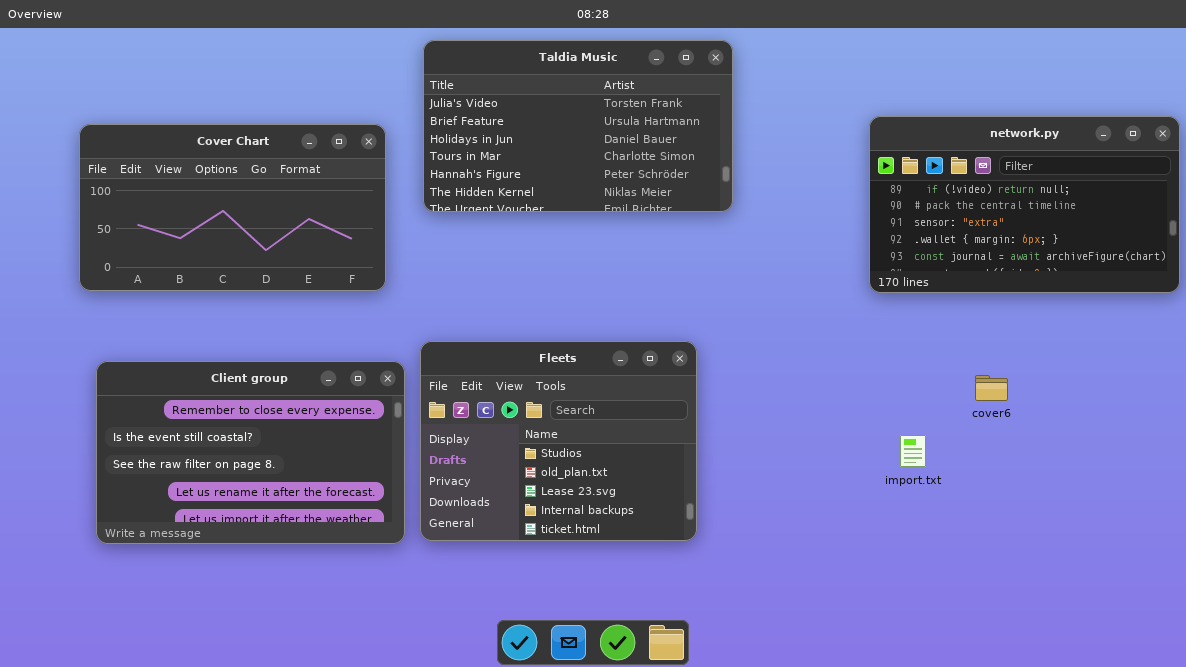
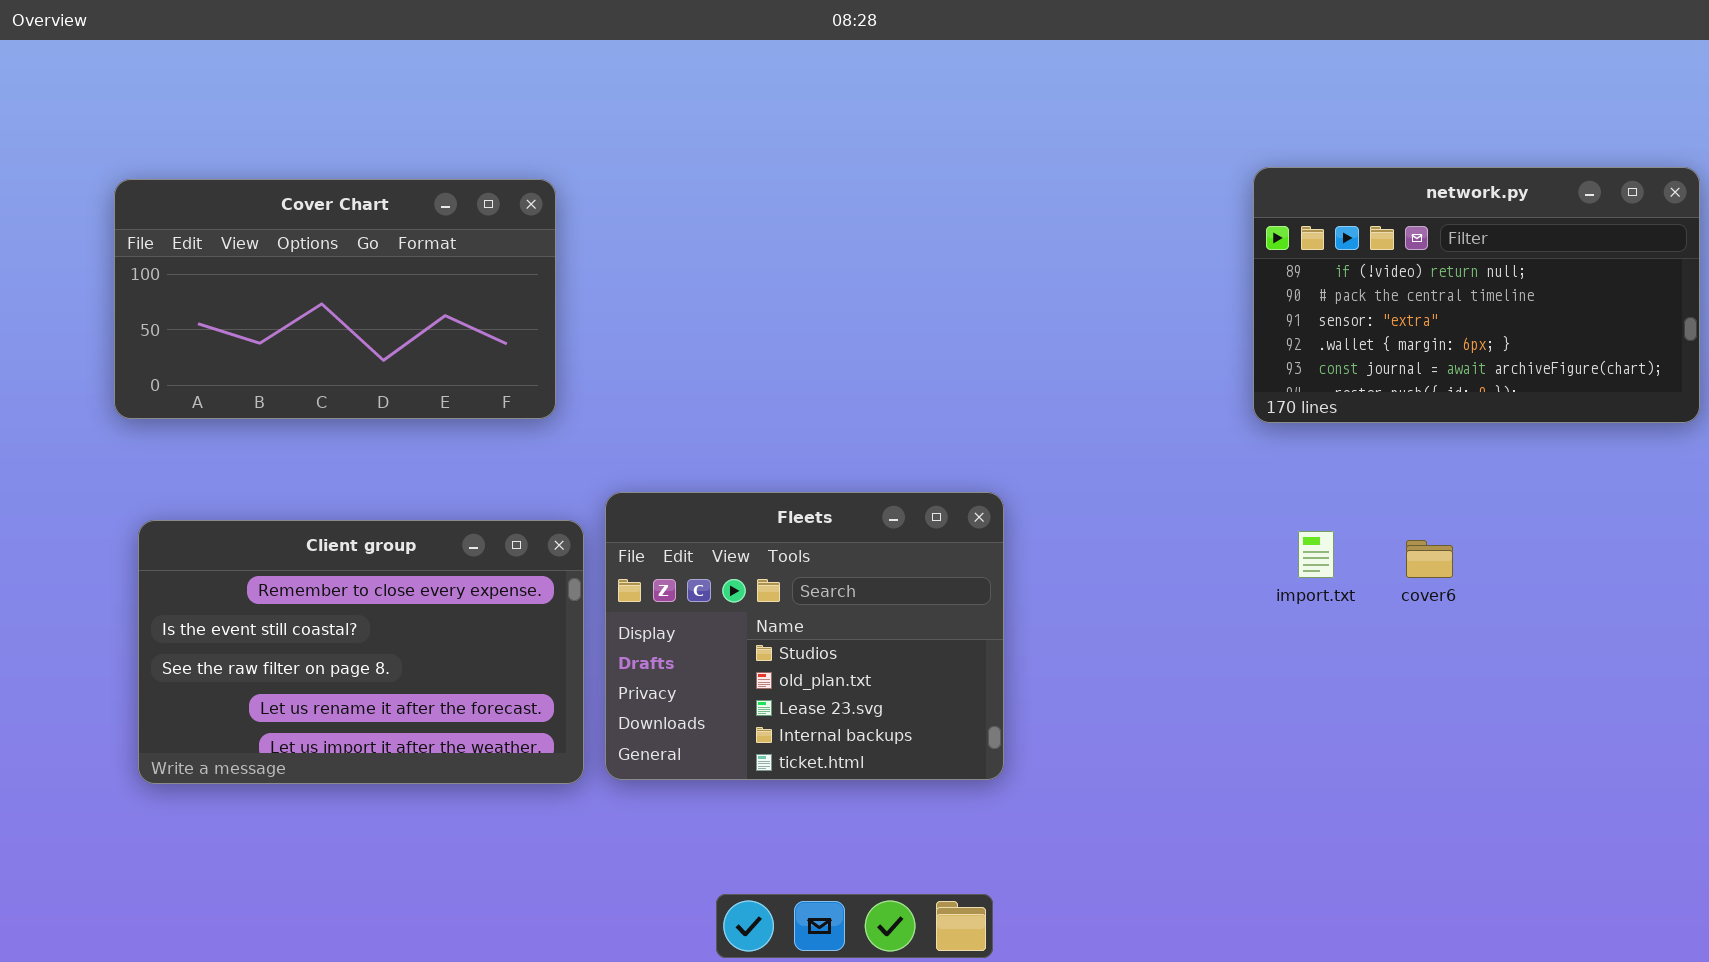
Taldia Music: [423,40,733,212] -> none, closed
import.txt: [900,435,926,467] -> [1298,531,1334,578], moved

